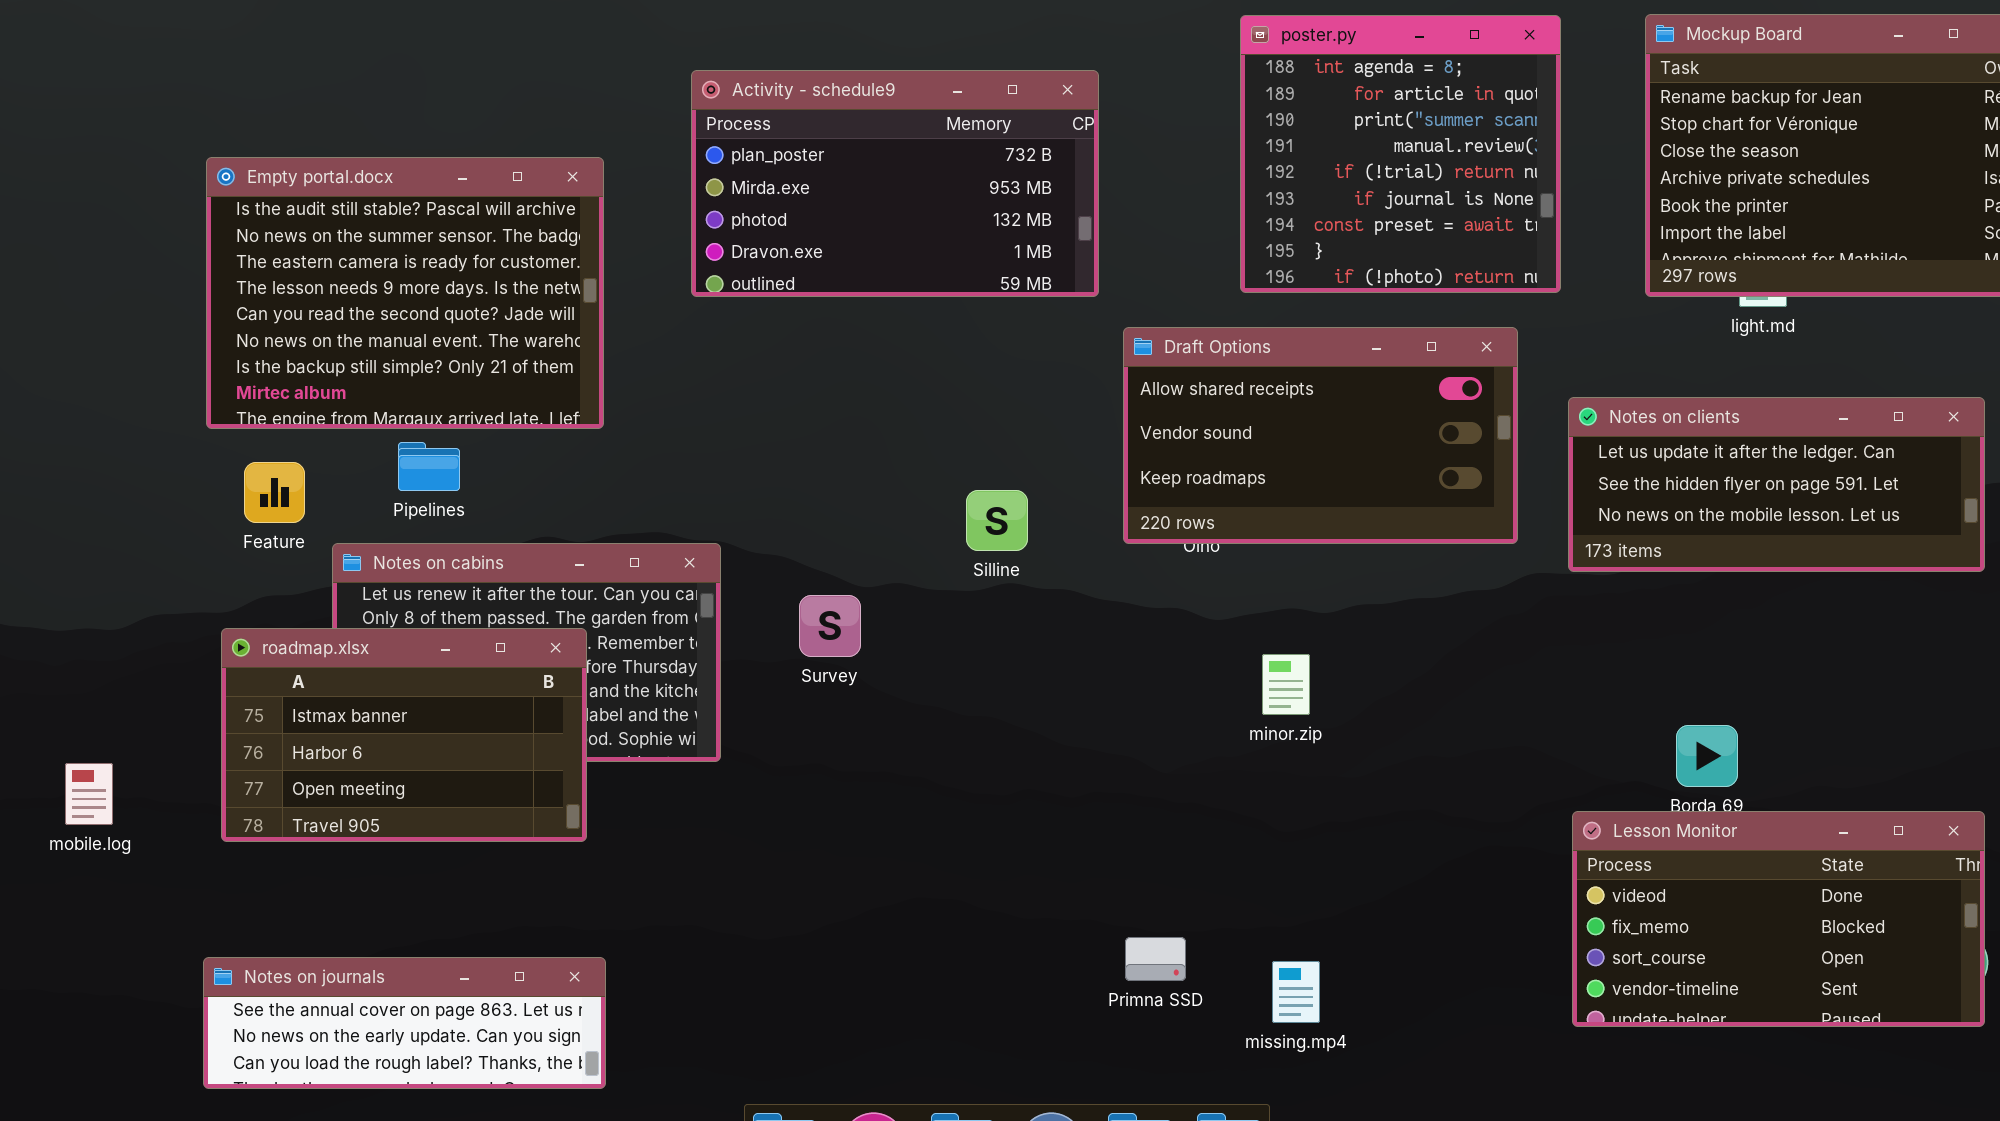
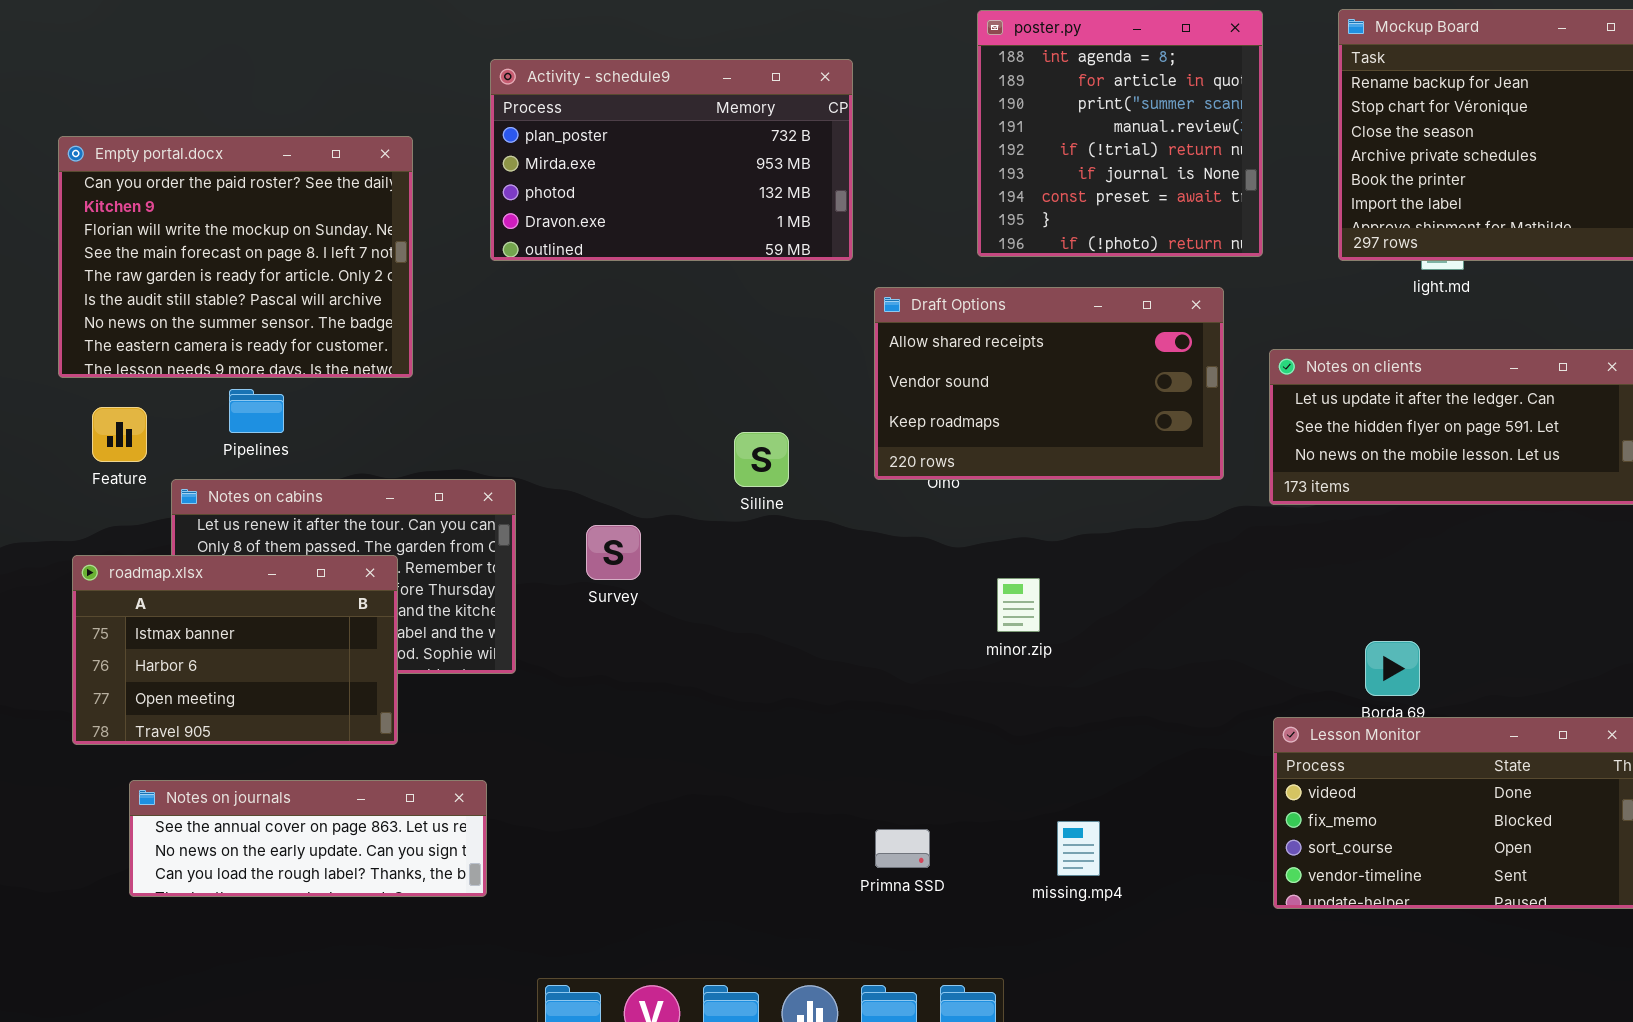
Empty portal.docx: [206,157,604,429] -> [58,136,413,378], scrolled up 5 rows
Notes on journals: [203,957,606,1089] -> [129,780,487,897], moved
missing.mp4: [1272,961,1320,1023] -> [1057,821,1100,876], moved

